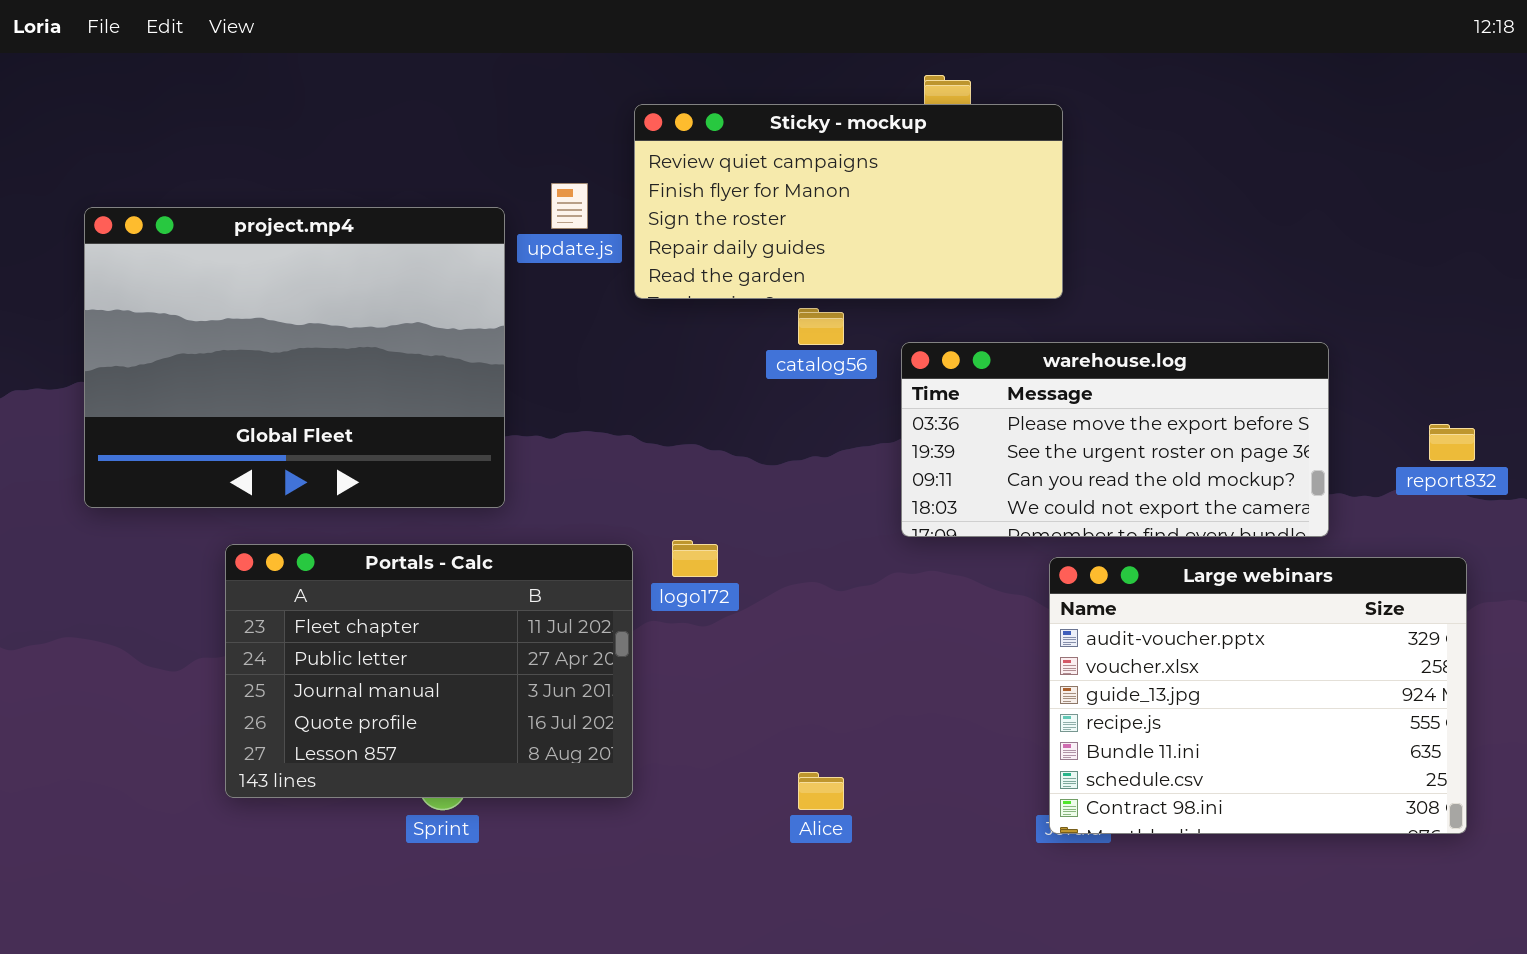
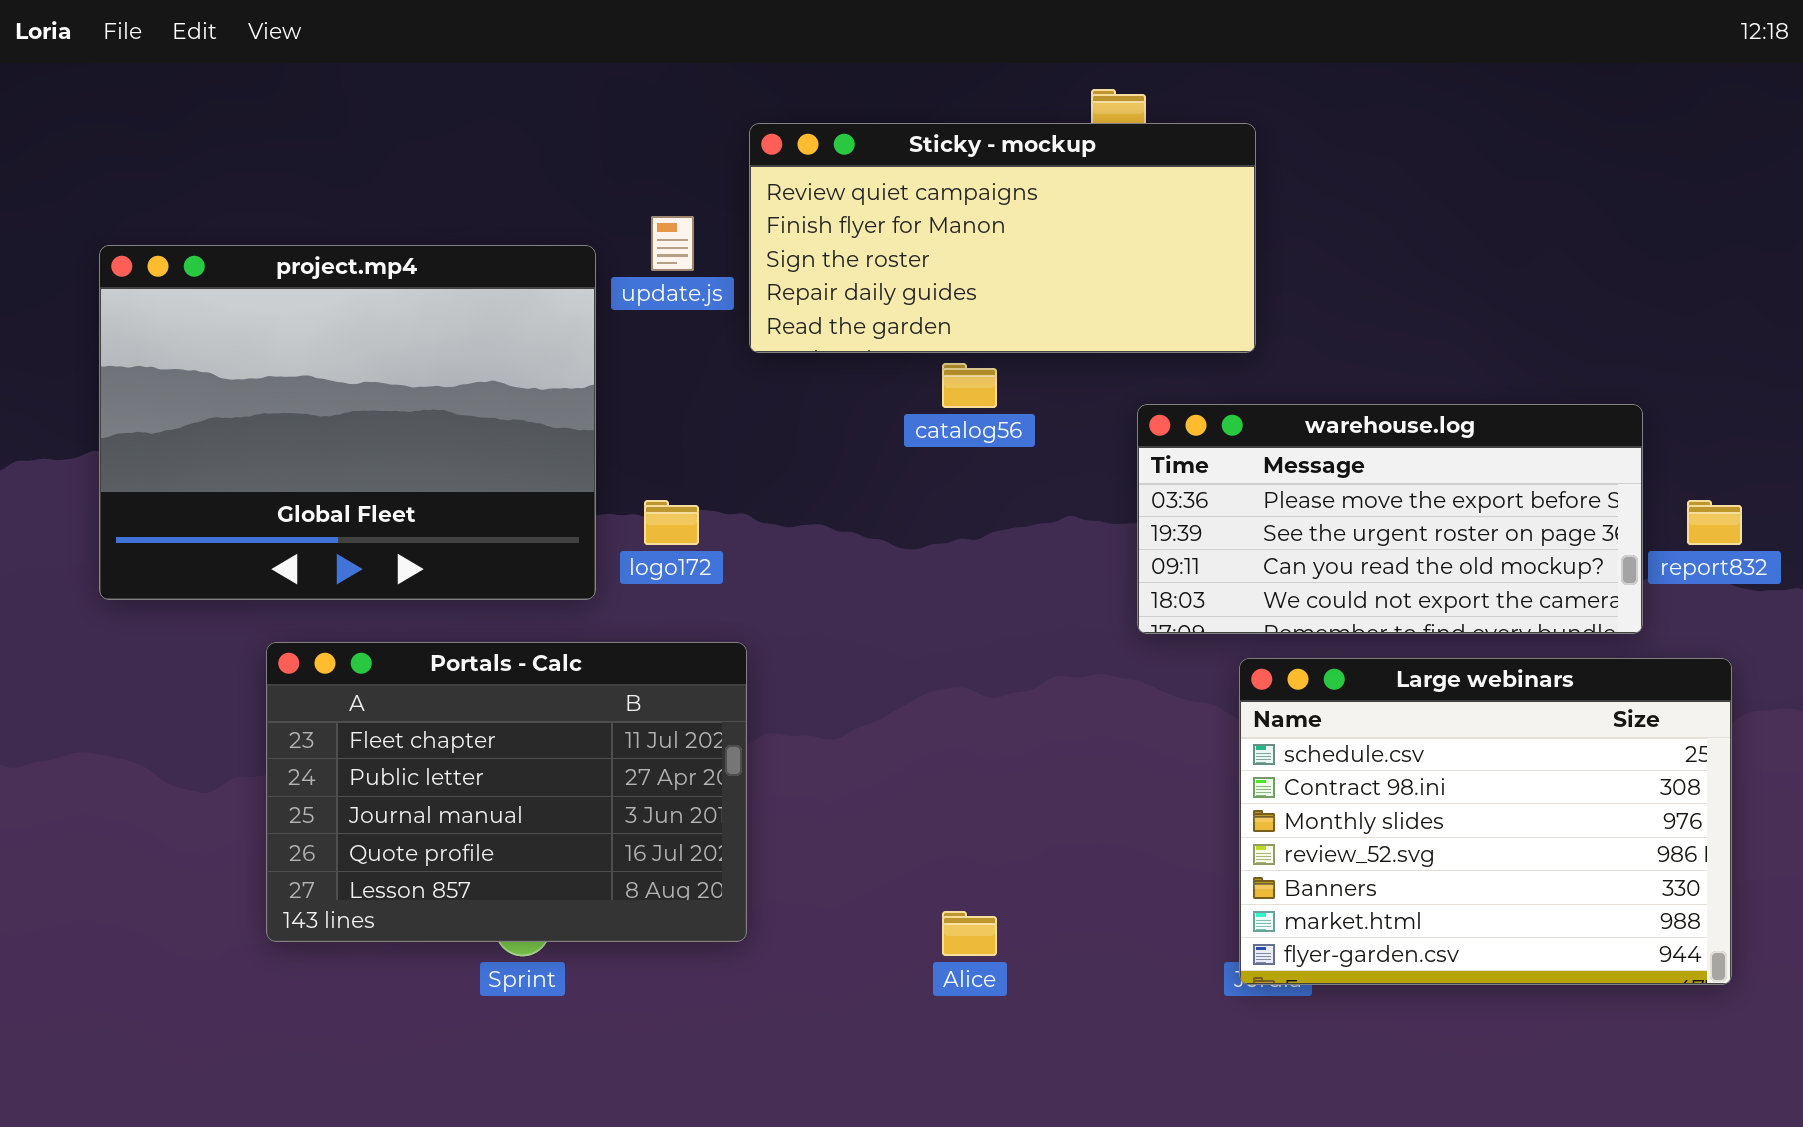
warehouse.log: [901,342,1329,537] -> [1137,404,1643,634], moved
logo172: [672,540,718,577] -> [644,500,699,545], moved
Large webinars: [1049,557,1467,834] -> [1239,658,1732,985], scrolled down 5 rows

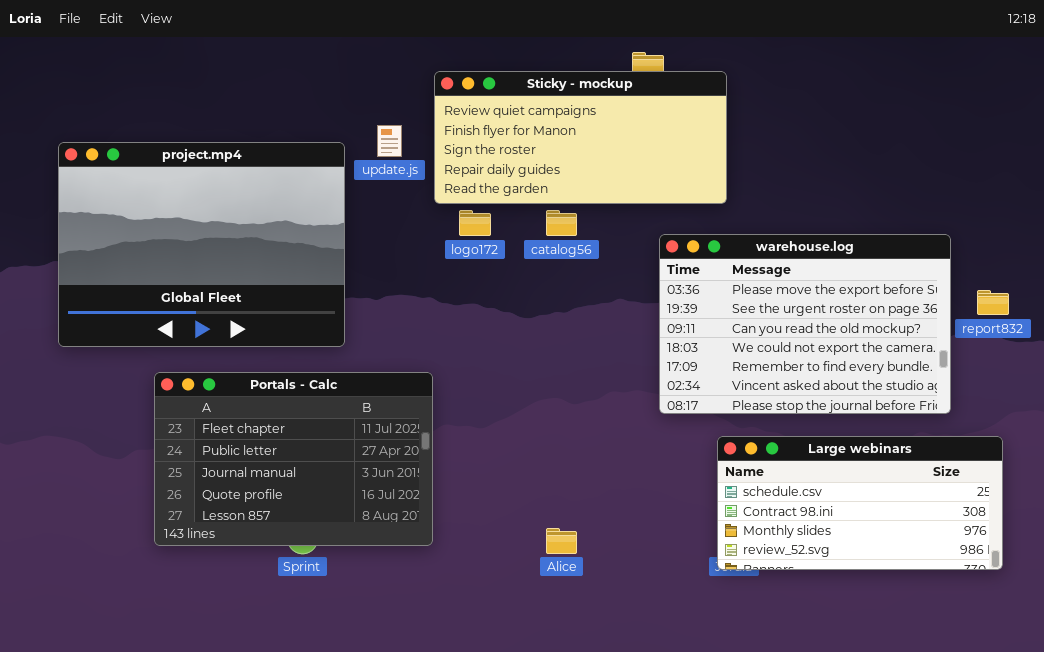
warehouse.log: [1137,404,1643,634] -> [659,234,951,414], resized
logo172: [644,500,699,545] -> [459,210,491,236], moved
Large webinars: [1239,658,1732,985] -> [717,436,1003,570], resized

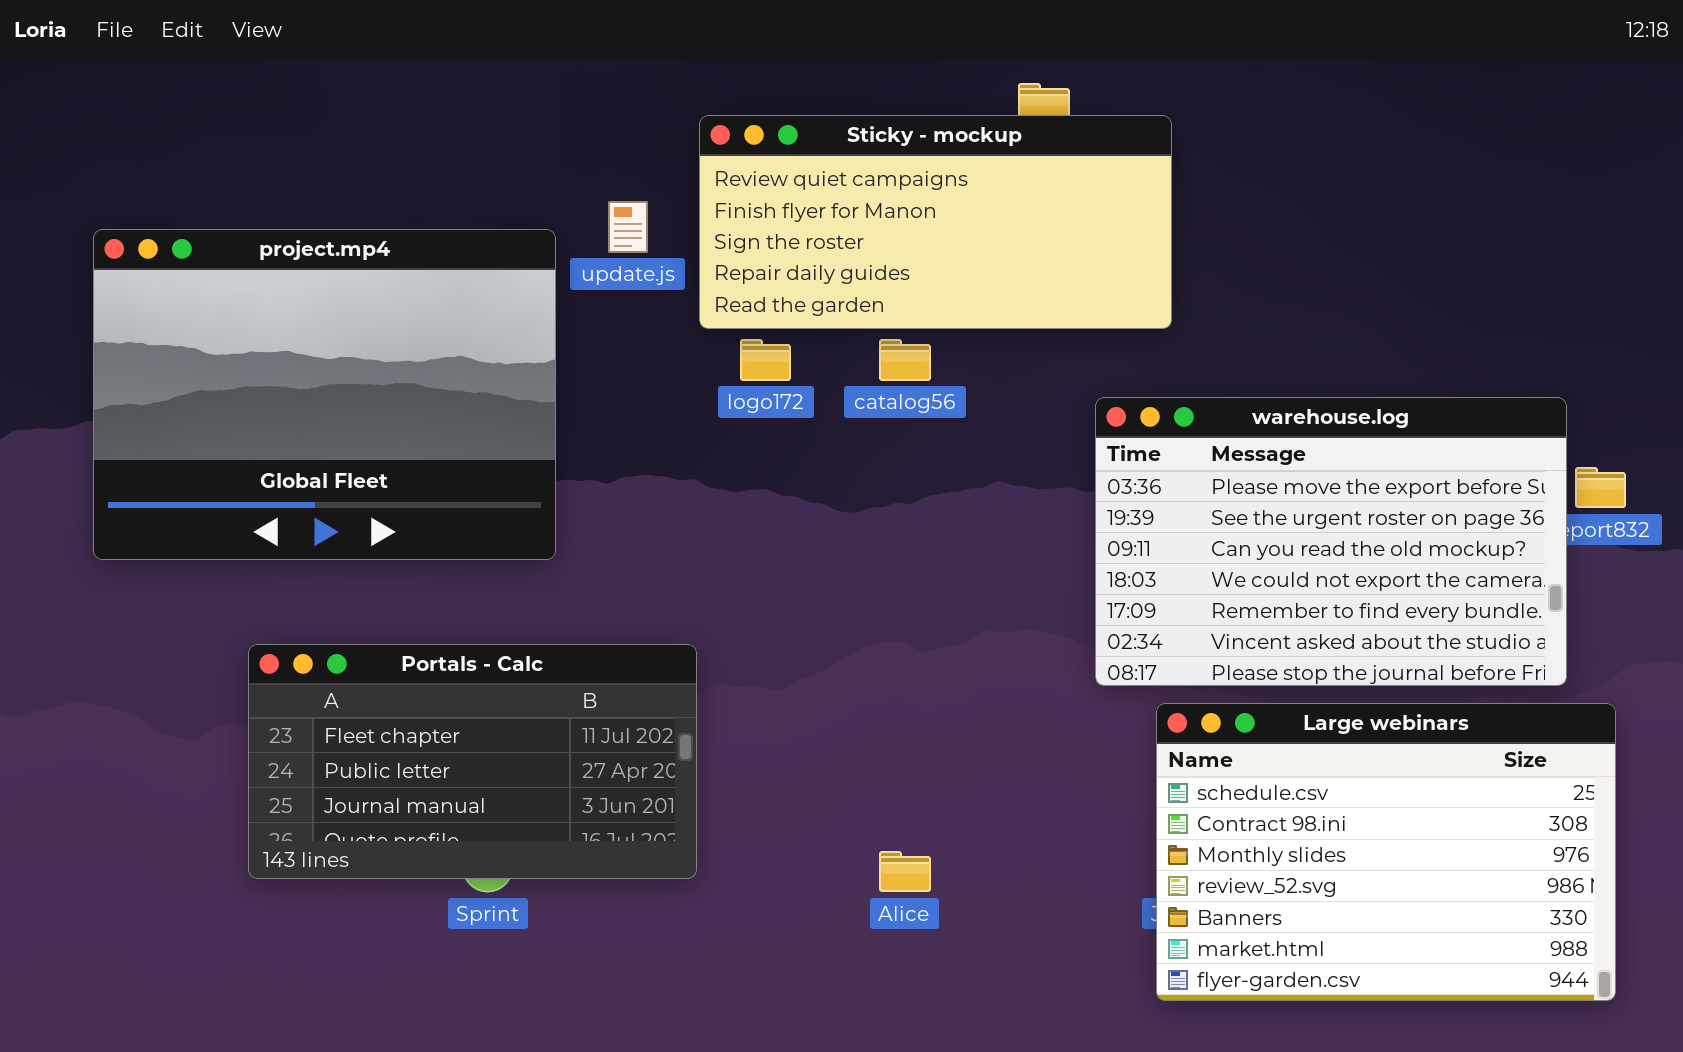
warehouse.log: [659,234,951,414] -> [1095,397,1567,686], moved
Portals - Calc: [154,372,433,546] -> [248,644,697,879], resized
Large webinars: [717,436,1003,570] -> [1156,703,1616,1001], resized

